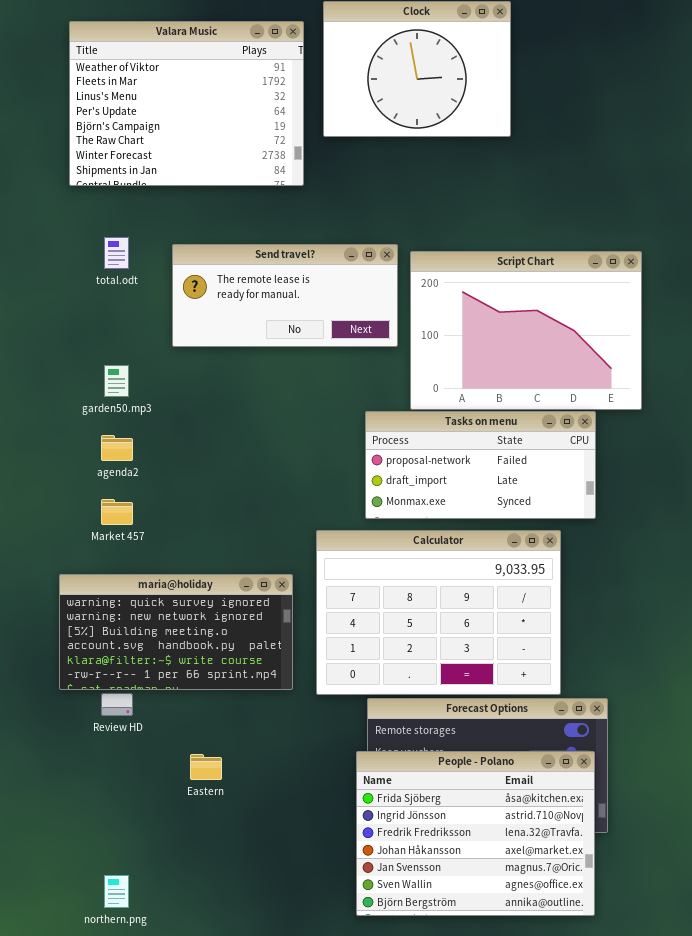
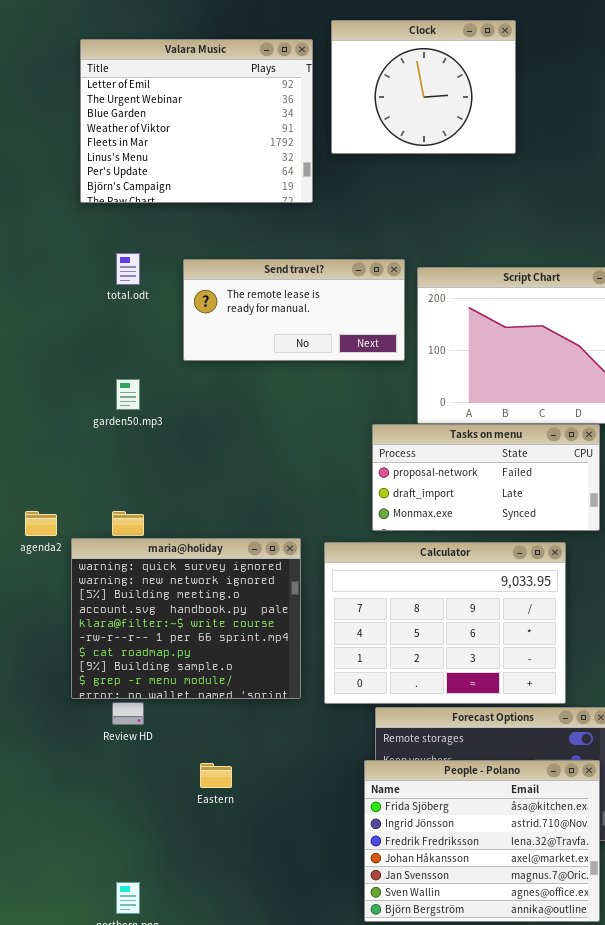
Valara Music: [69,21,304,186] -> [80,39,313,203], scrolled up 3 rows
agenda2: [101,435,133,461] -> [25,511,57,536], moved
maria@holiday: [59,574,293,690] -> [71,538,301,699], resized

